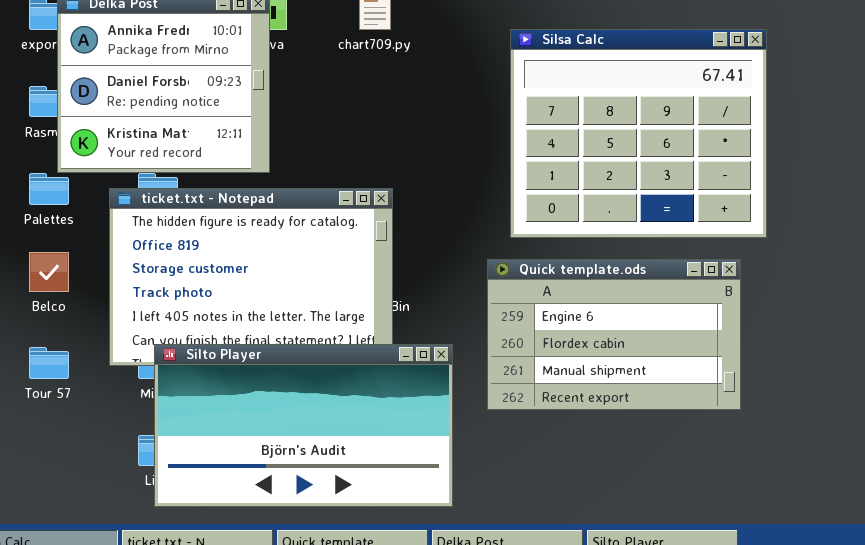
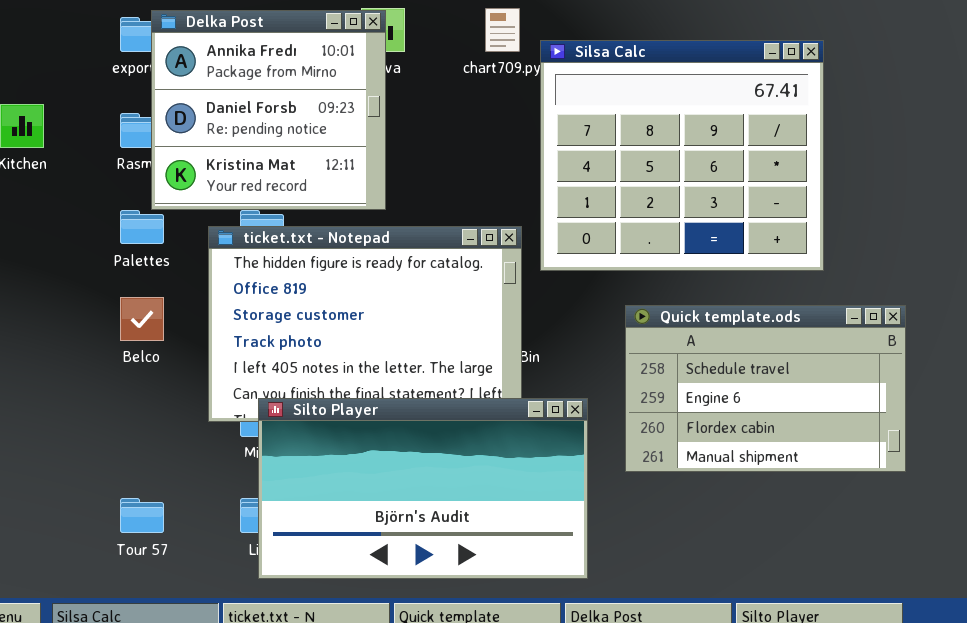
Silsa Calc: [510,29,767,238] -> [540,40,824,271], moved
Quick template.ods: [487,259,741,410] -> [625,305,906,472], scrolled up 1 row
Tour 57: [29,347,69,379] -> [120,498,164,533], moved

